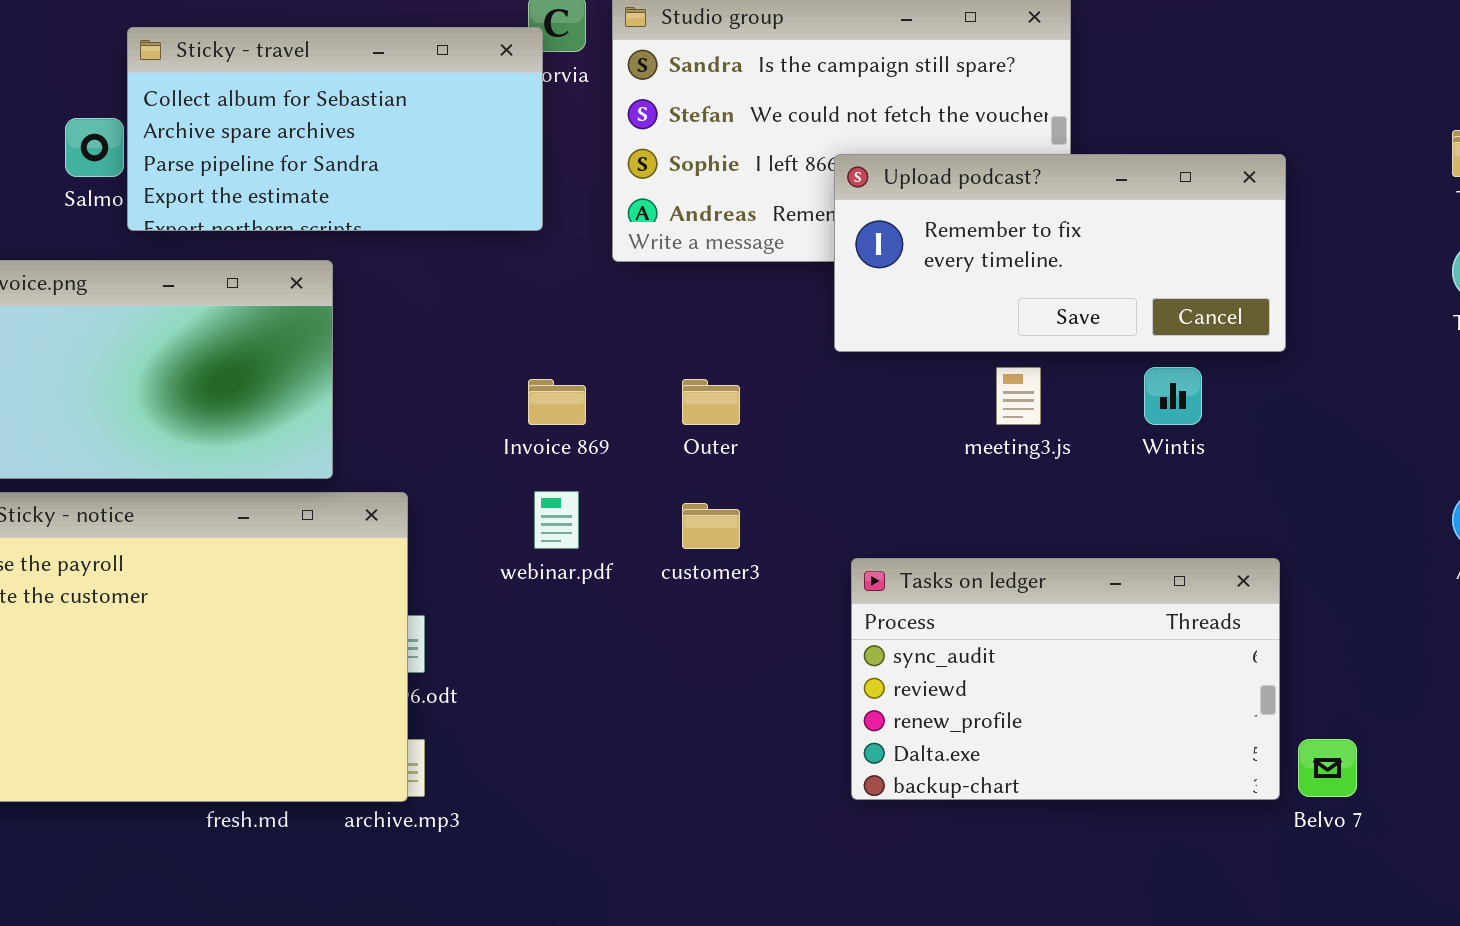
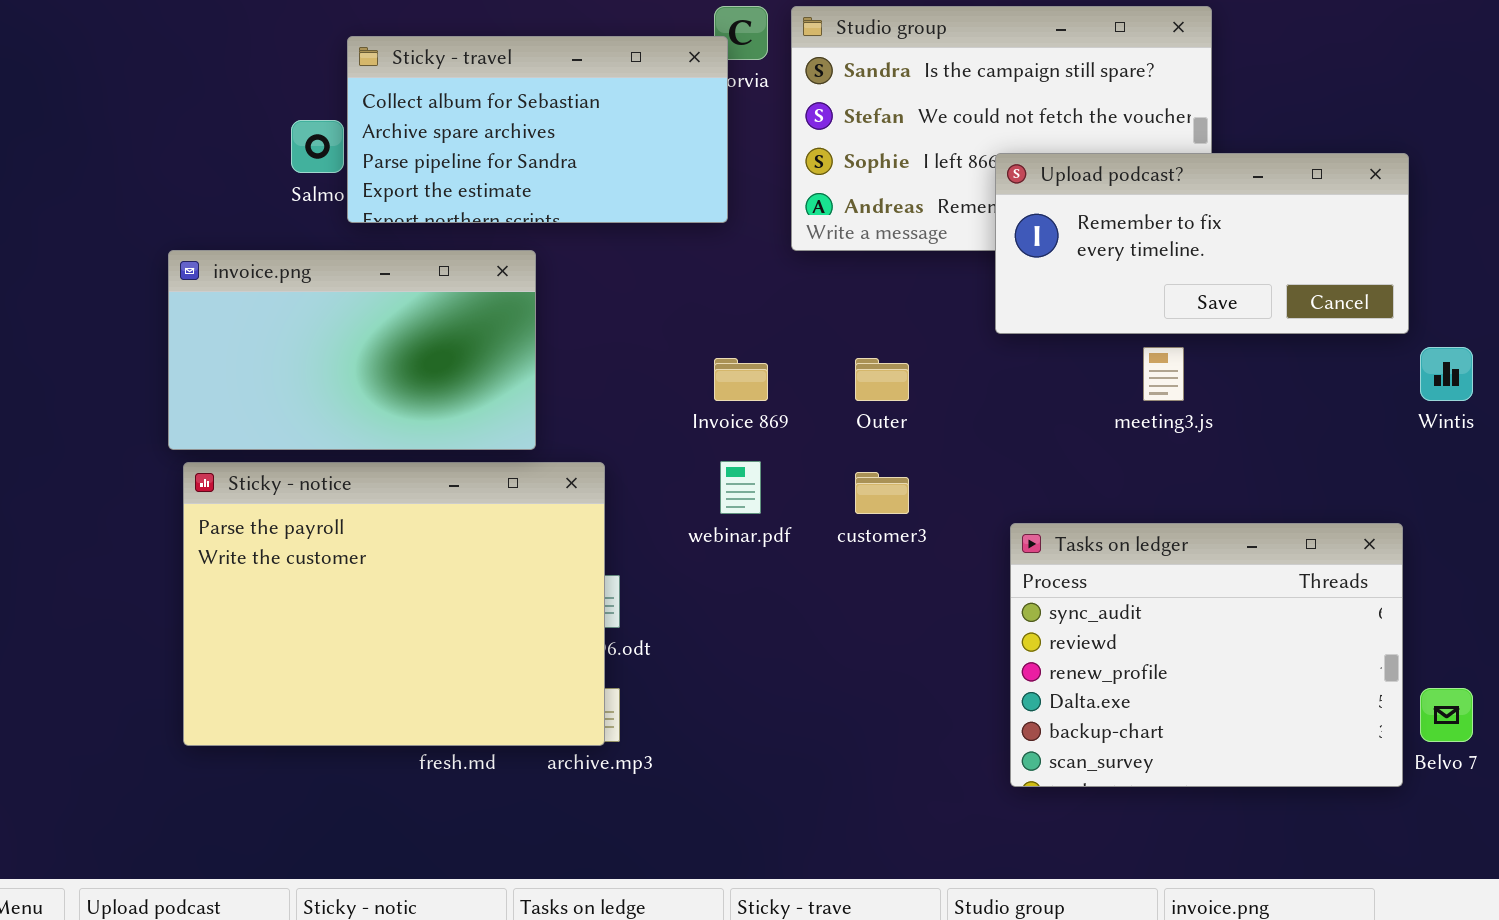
Wintis: [1144,367,1202,425] -> [1420,347,1473,401], moved
Tasks on ledger: [851,558,1280,800] -> [1010,523,1403,787], resized

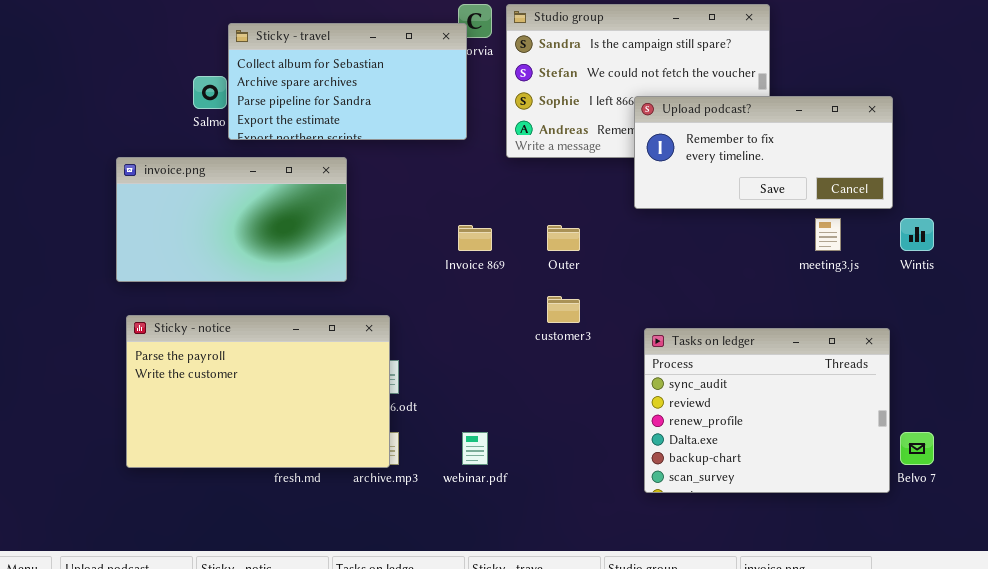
meeting3.js: [1143,347,1184,401] -> [815,218,841,251], moved
webinar.pdf: [720,461,761,514] -> [462,432,488,465], moved
Sticky - notice: [183,462,605,746] -> [126,315,390,468], resized

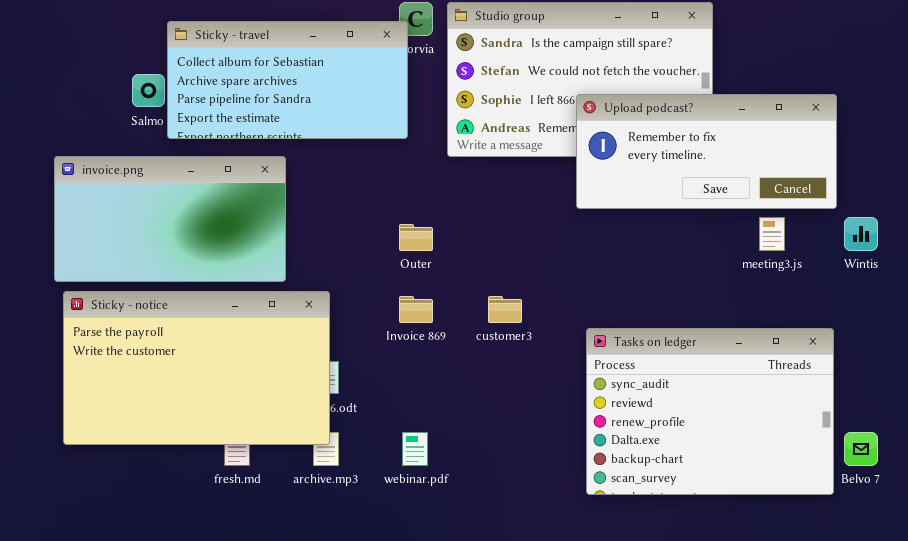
Invoice 869: [458,225,492,251] -> [399,296,433,323], moved
Outer: [547,225,580,251] -> [399,224,433,251], moved
Sticky - notice: [126,315,390,468] -> [63,291,330,445], moved

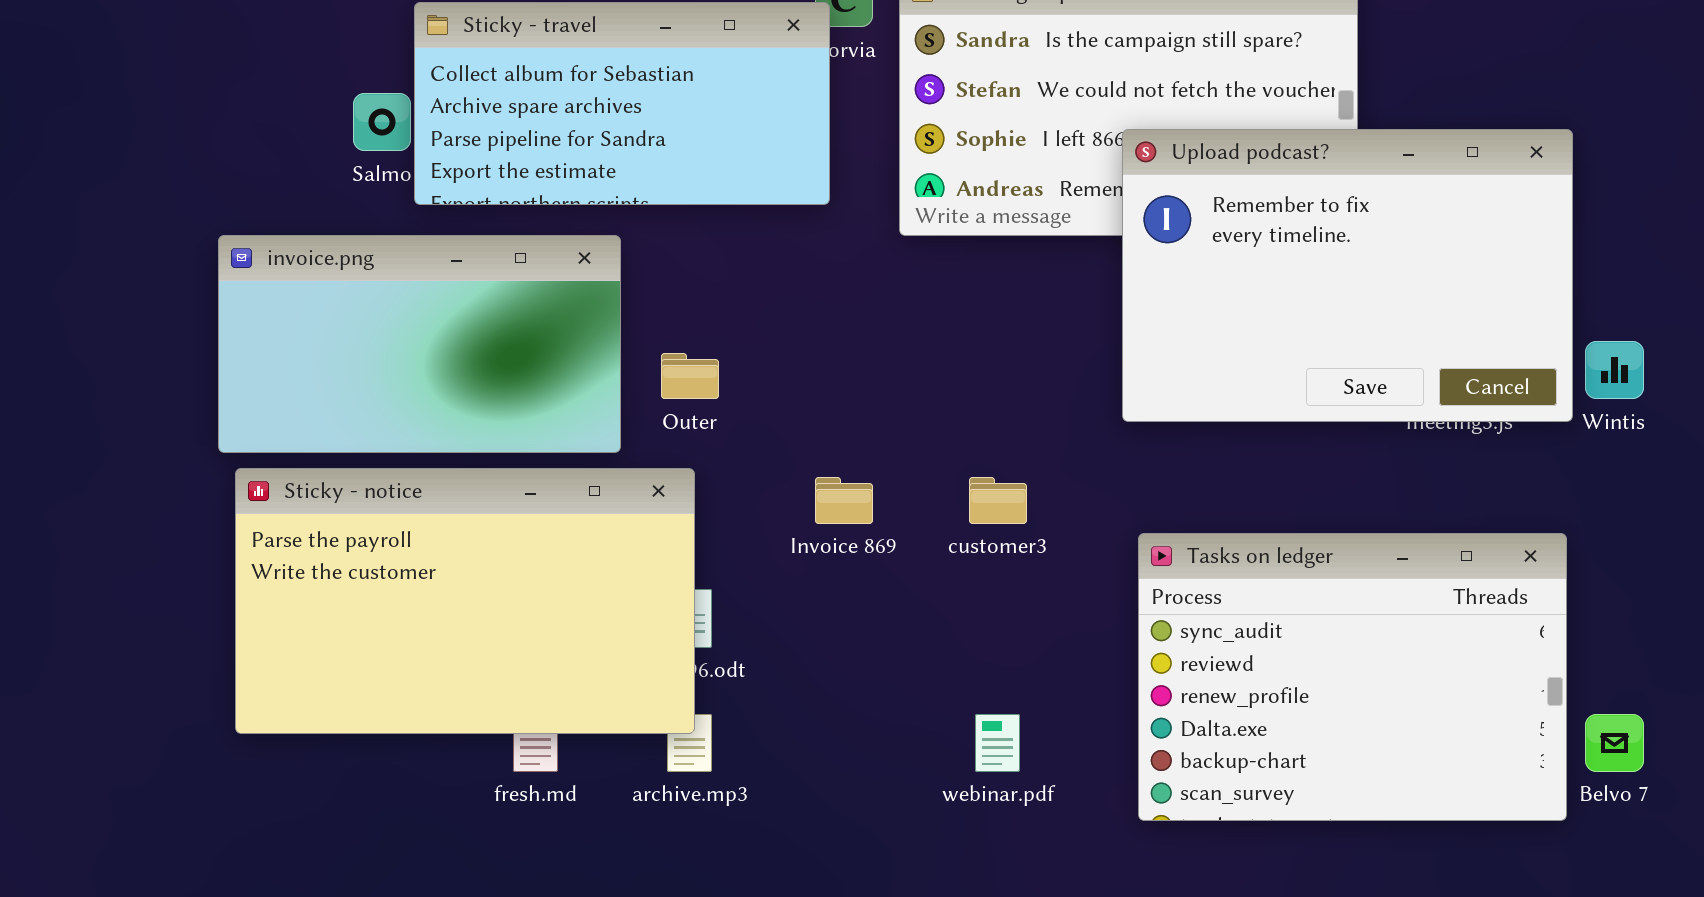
Upload podcast?: [576,94,837,209] -> [1122,129,1573,422], resized
Outer: [399,224,433,251] -> [661,353,719,399], moved
webinar.pdf: [402,432,428,466] -> [975,714,1020,772], moved

